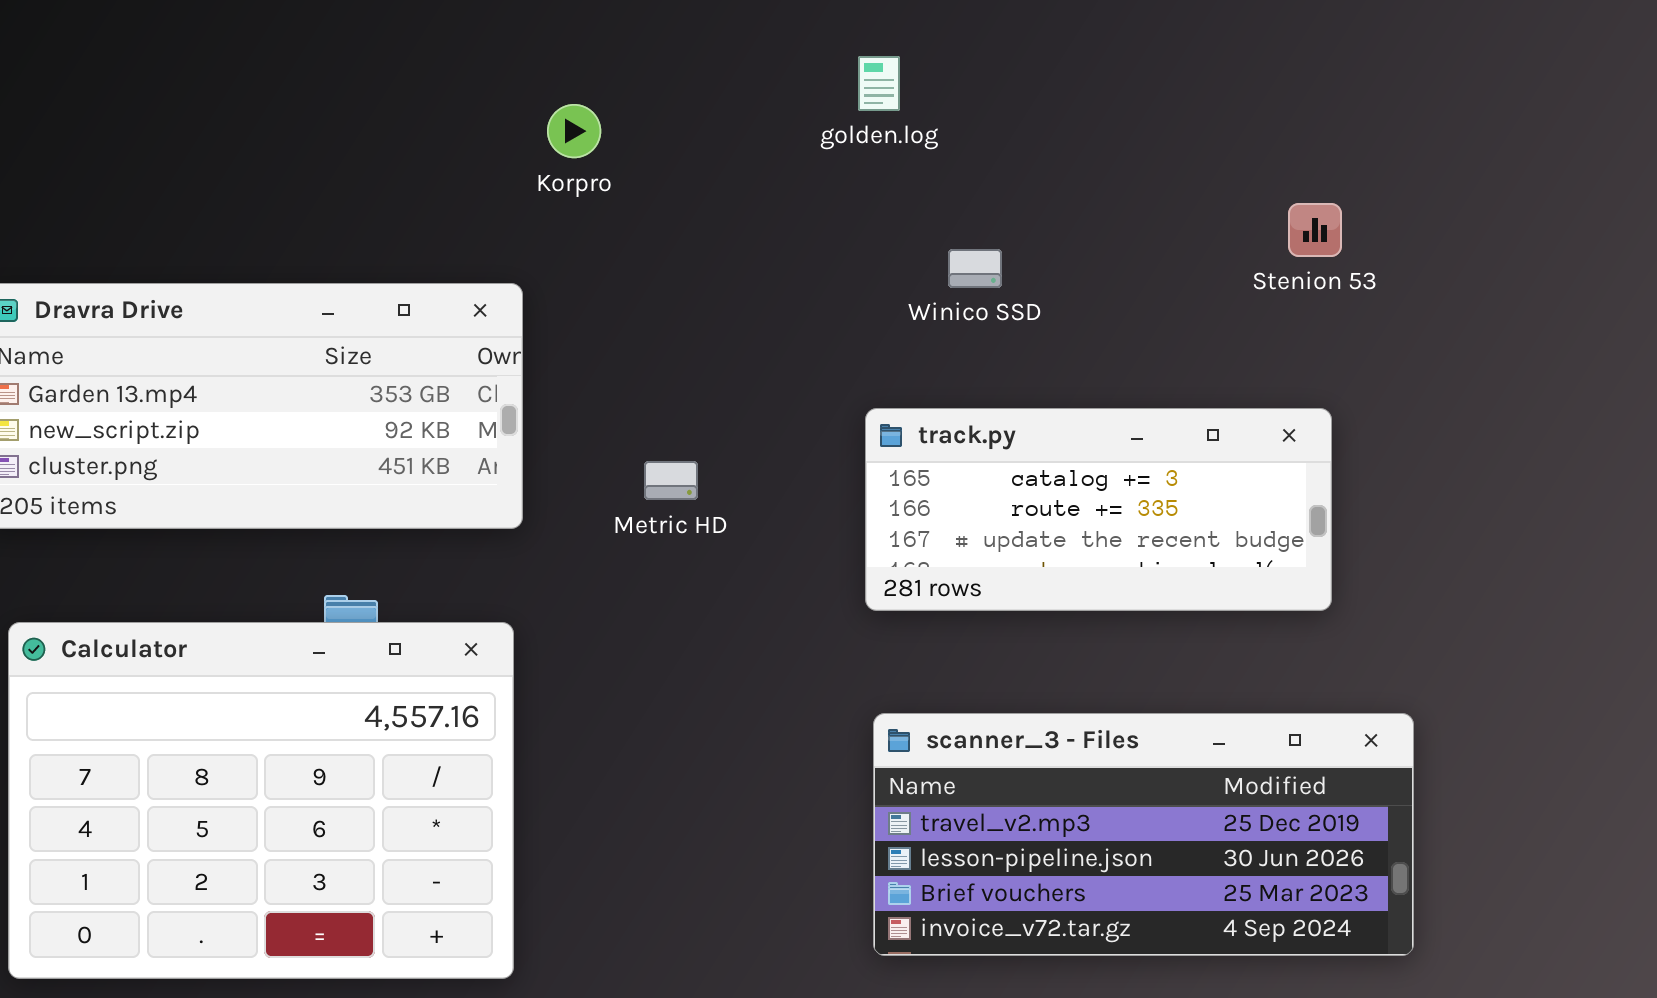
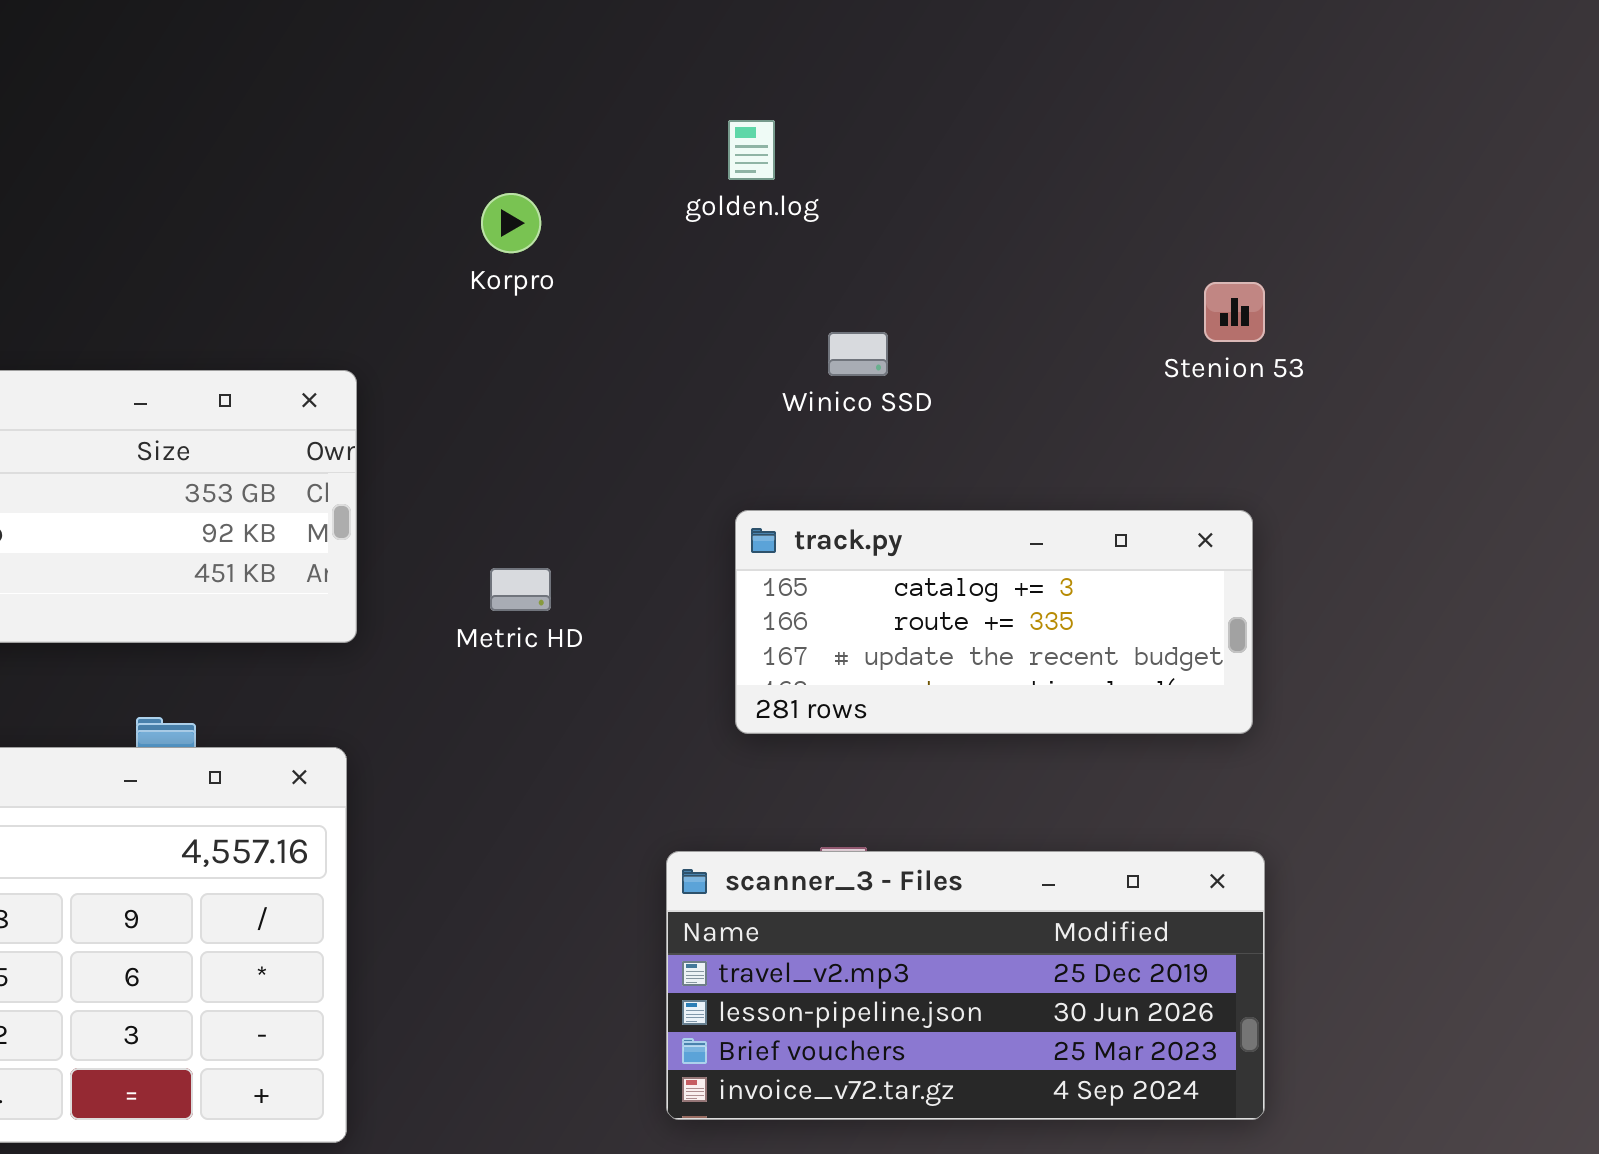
Korpro: [547,104,601,158] -> [481,193,541,253], moved
scanner_3 - Files: [873,713,1414,956] -> [666,851,1265,1120], moved

